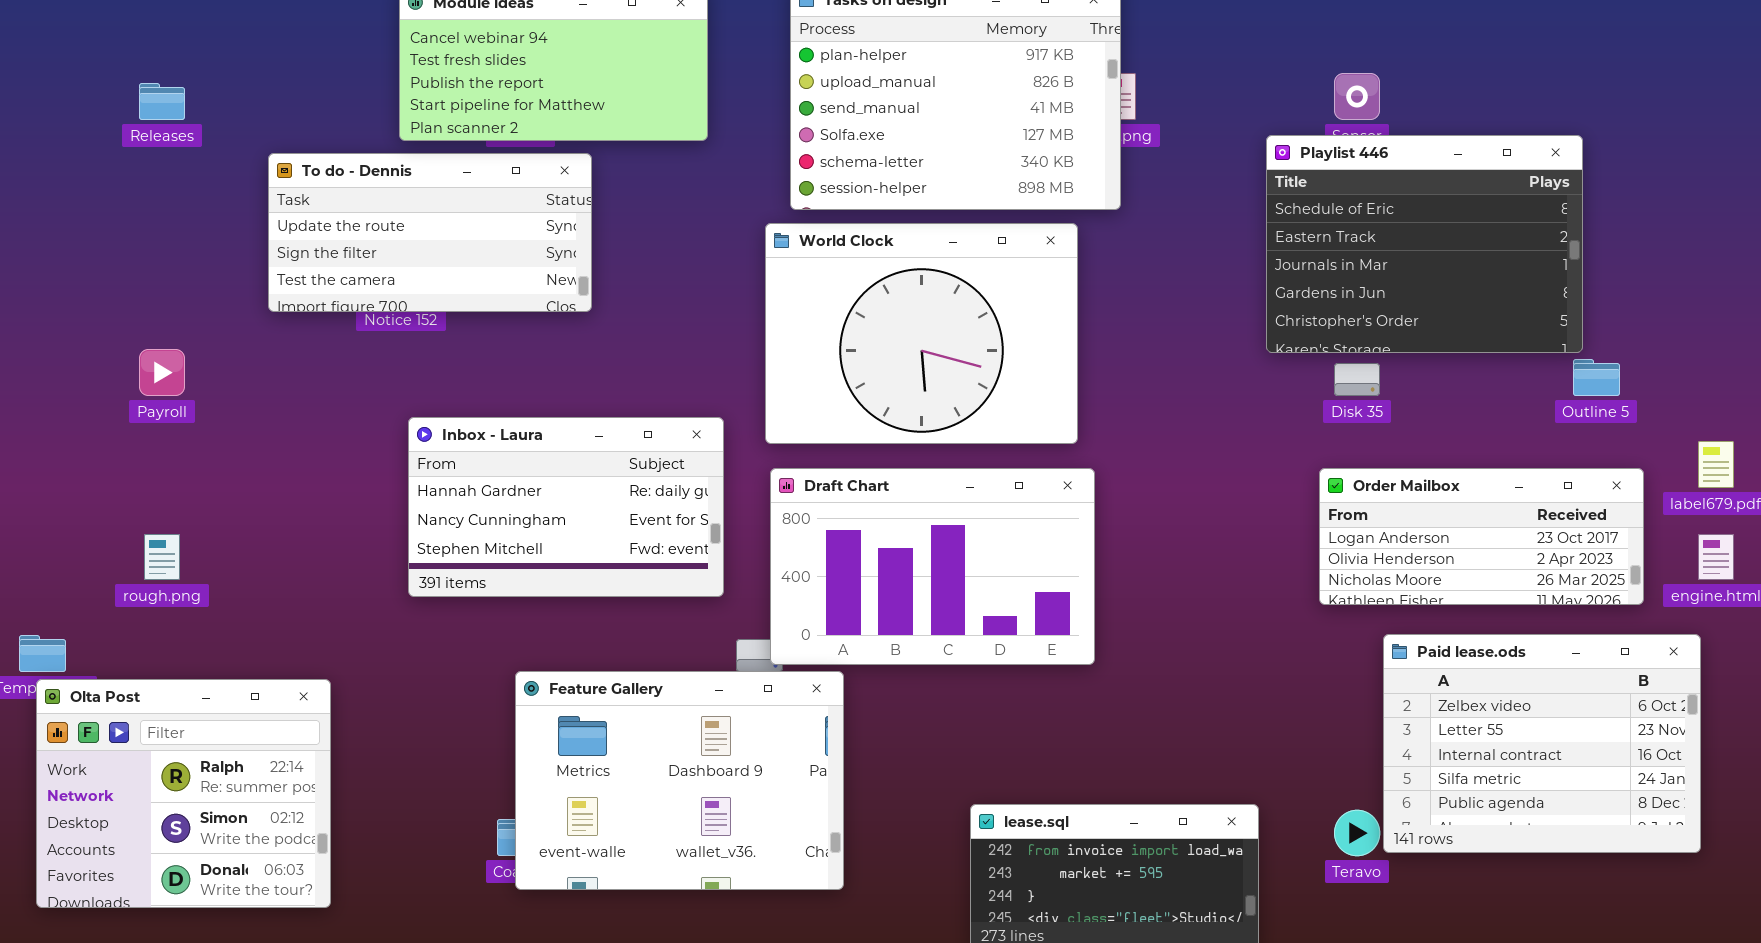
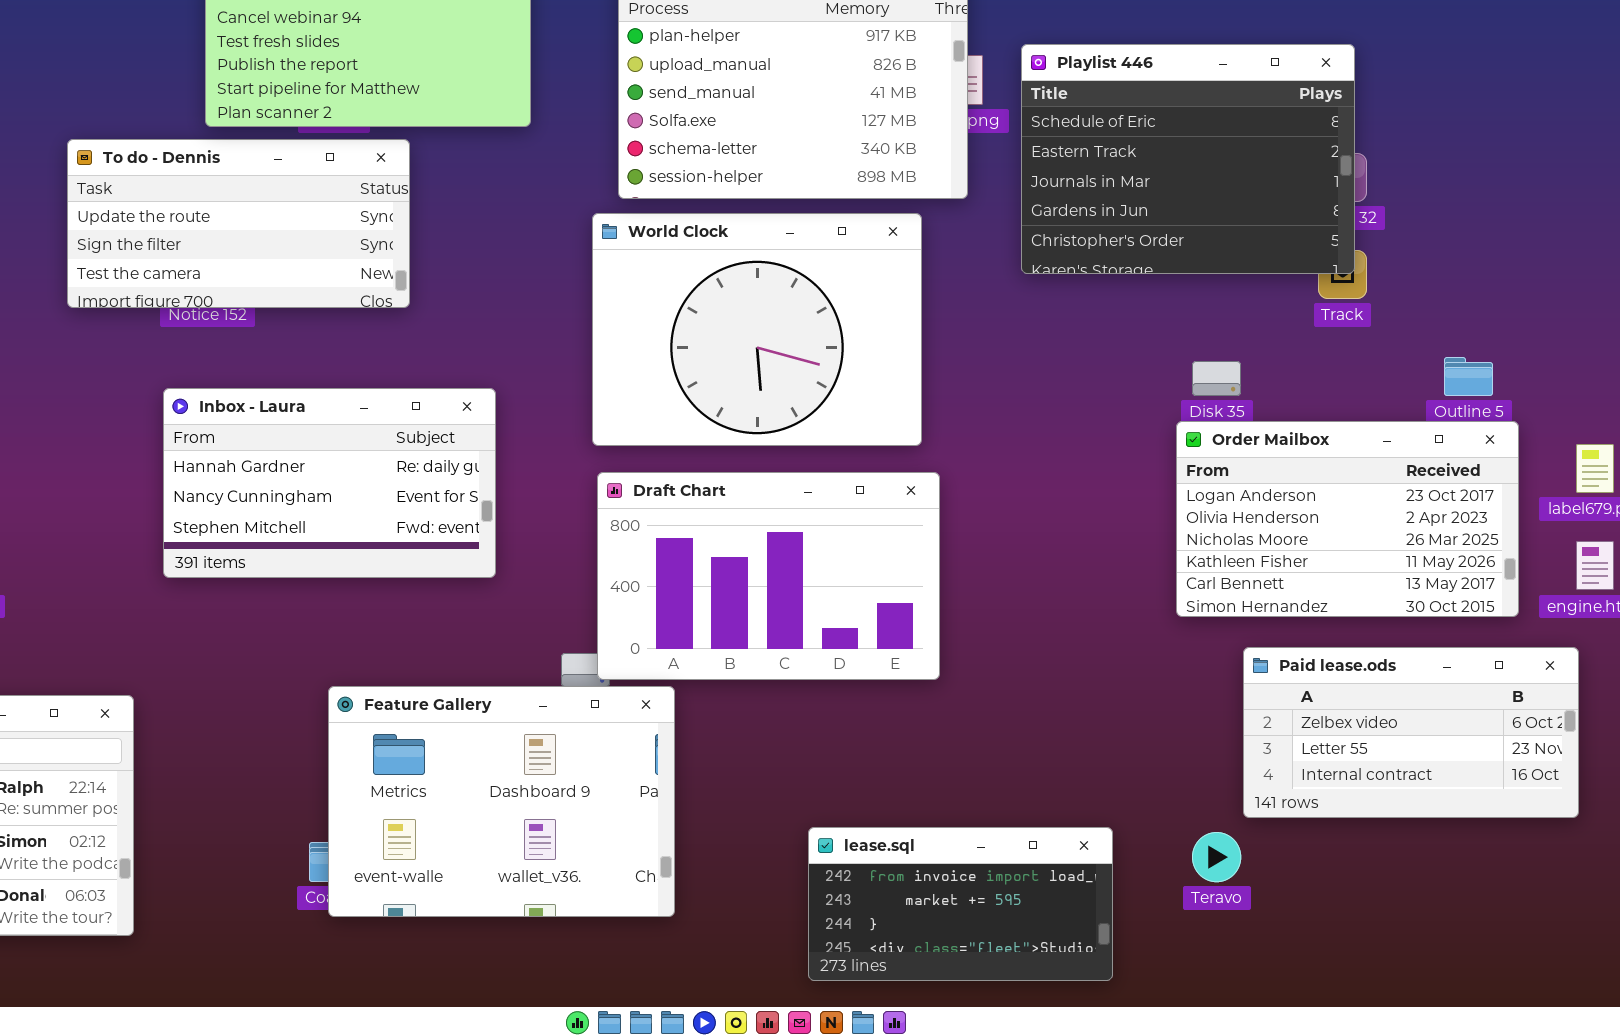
Playlist 446: [1266,135,1583,353] -> [1021,44,1355,274], moved
Inbox - Laura: [408,417,724,597] -> [163,388,496,578], moved
Order Mailbox: [1319,468,1644,605] -> [1176,421,1519,617], resized
Paid lease.ods: [1383,634,1701,853] -> [1243,647,1579,818], resized

